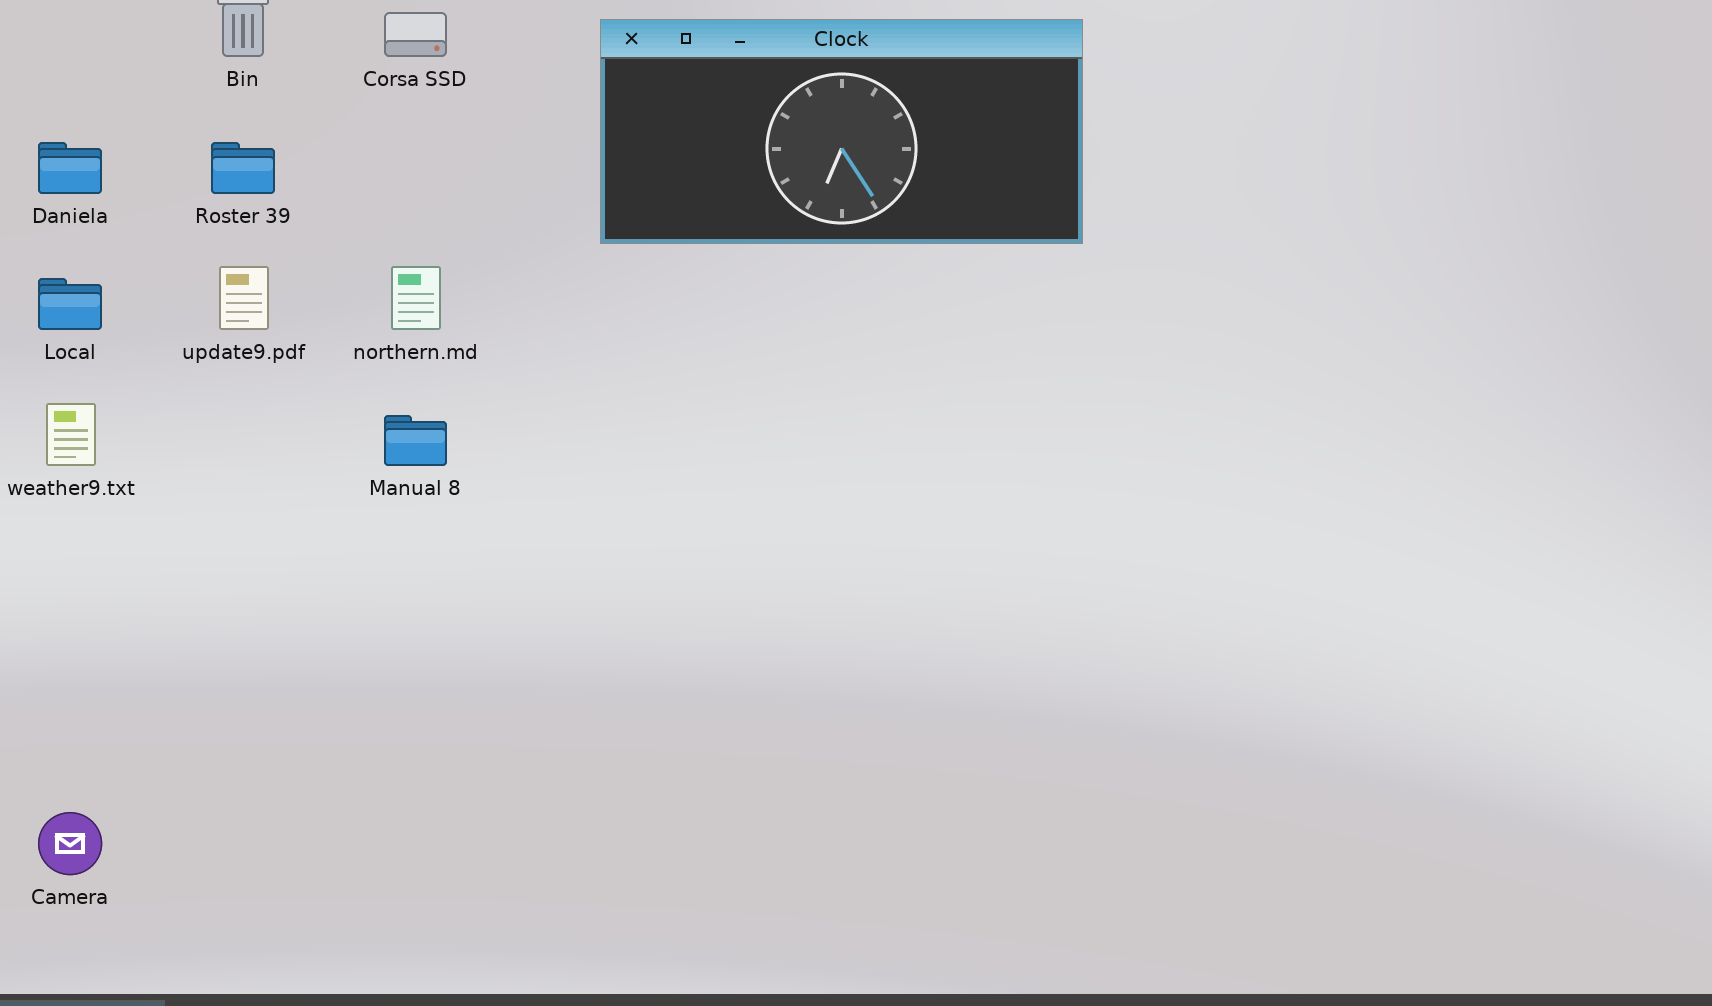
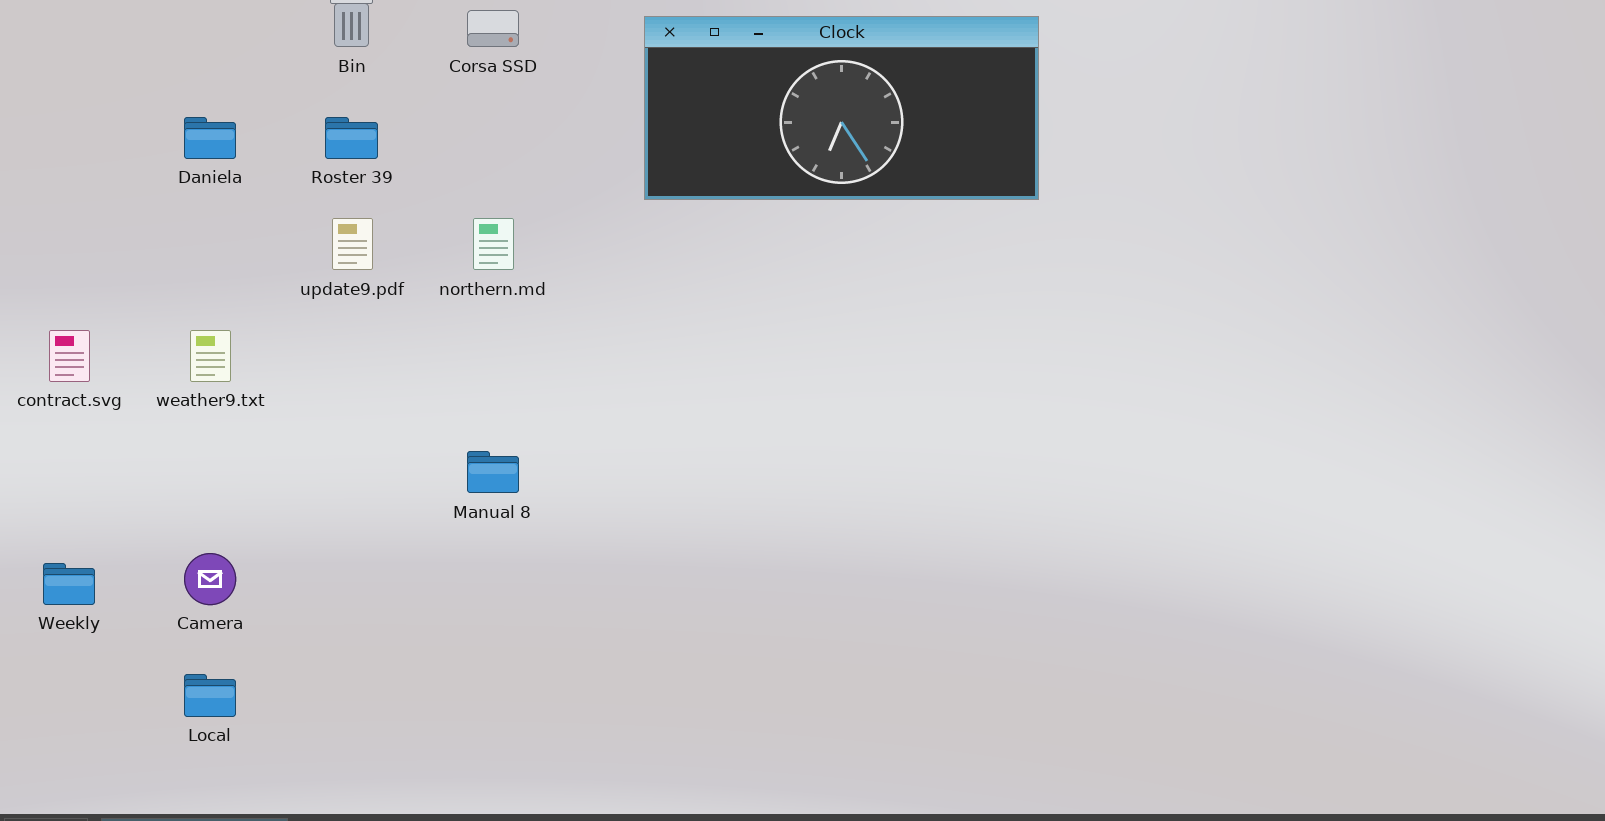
Local: [38,278,102,330] -> [184,674,236,717], moved
Manual 8: [384,415,447,466] -> [467,451,519,493], moved
Camera: [38,812,102,875] -> [184,553,236,605], moved

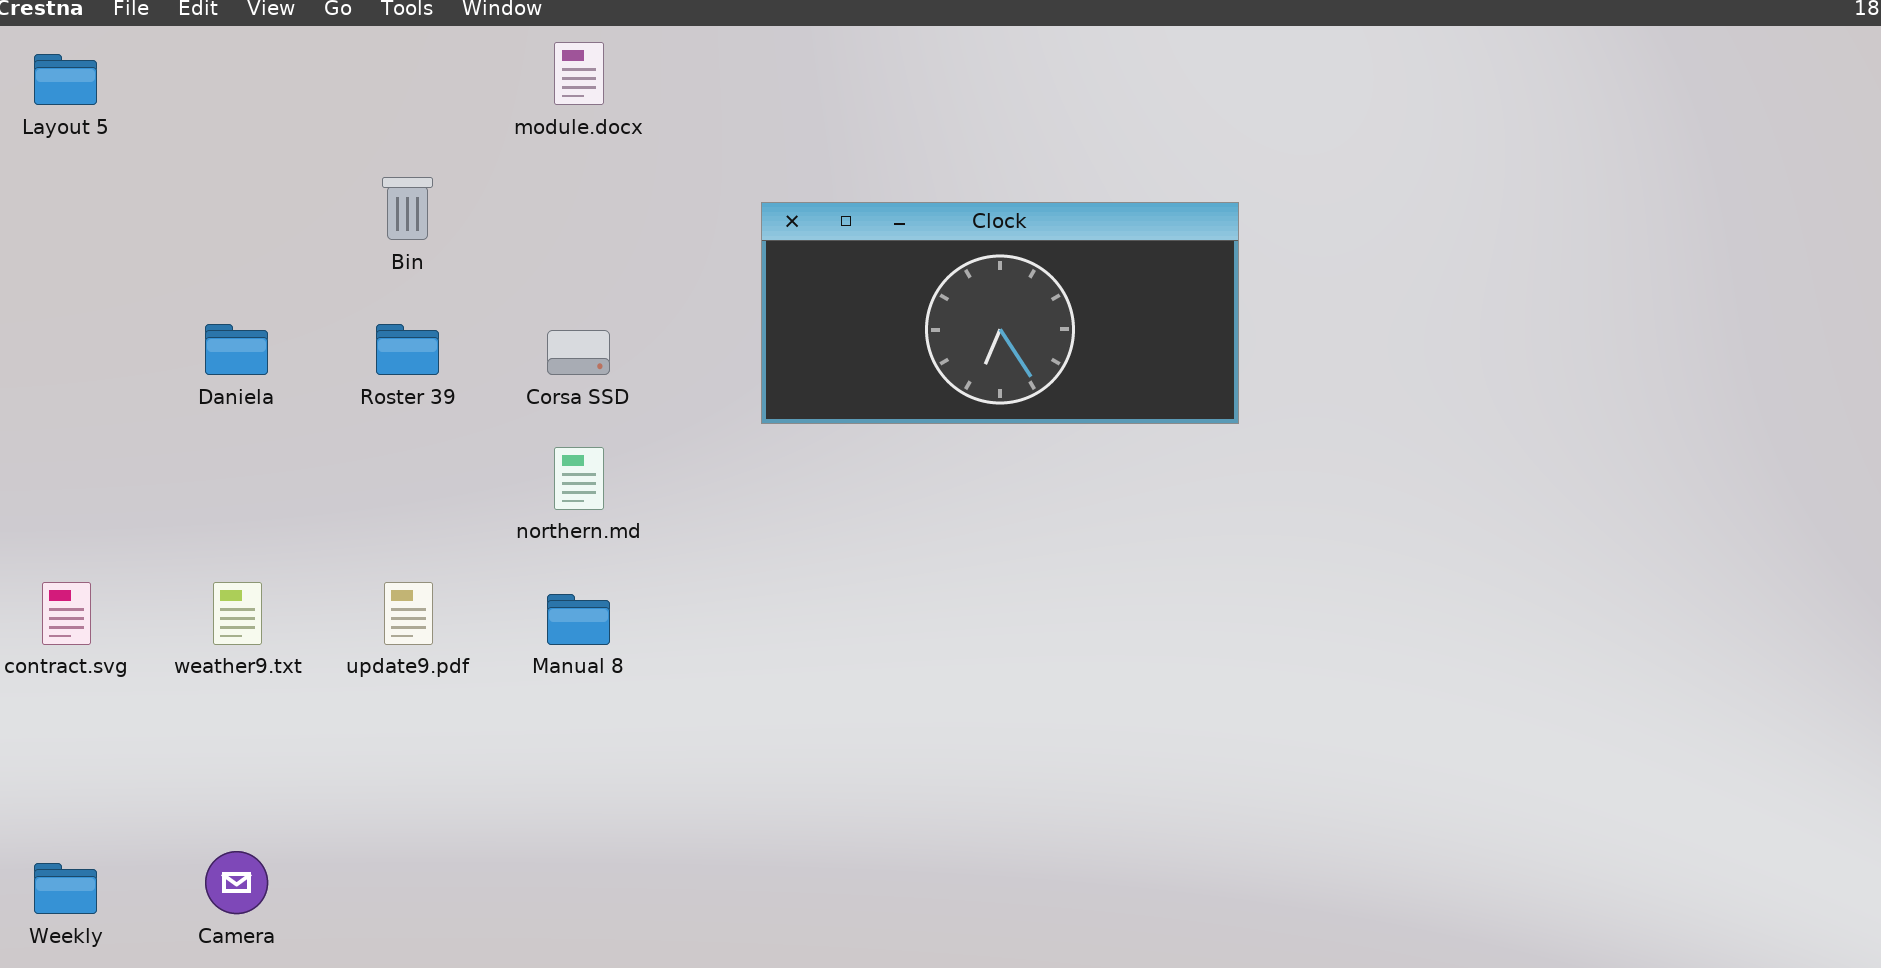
Corsa SSD: [467,10,519,47] -> [547,330,610,375], moved
update9.pdf: [332,218,373,270] -> [384,582,433,645], moved
Manual 8: [467,451,519,493] -> [547,594,610,645], moved

